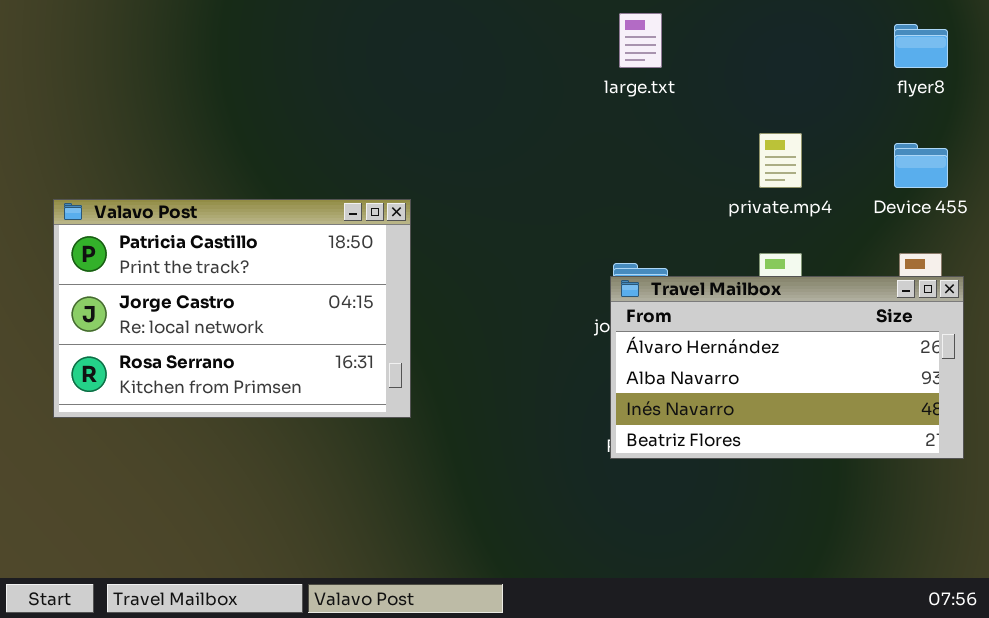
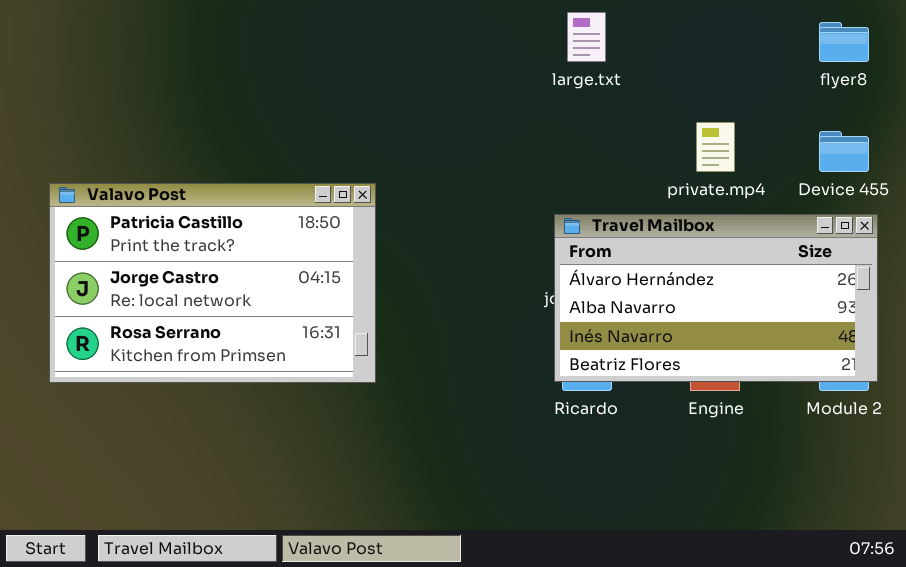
Travel Mailbox: [610,276,964,459] -> [554,214,878,382], moved

